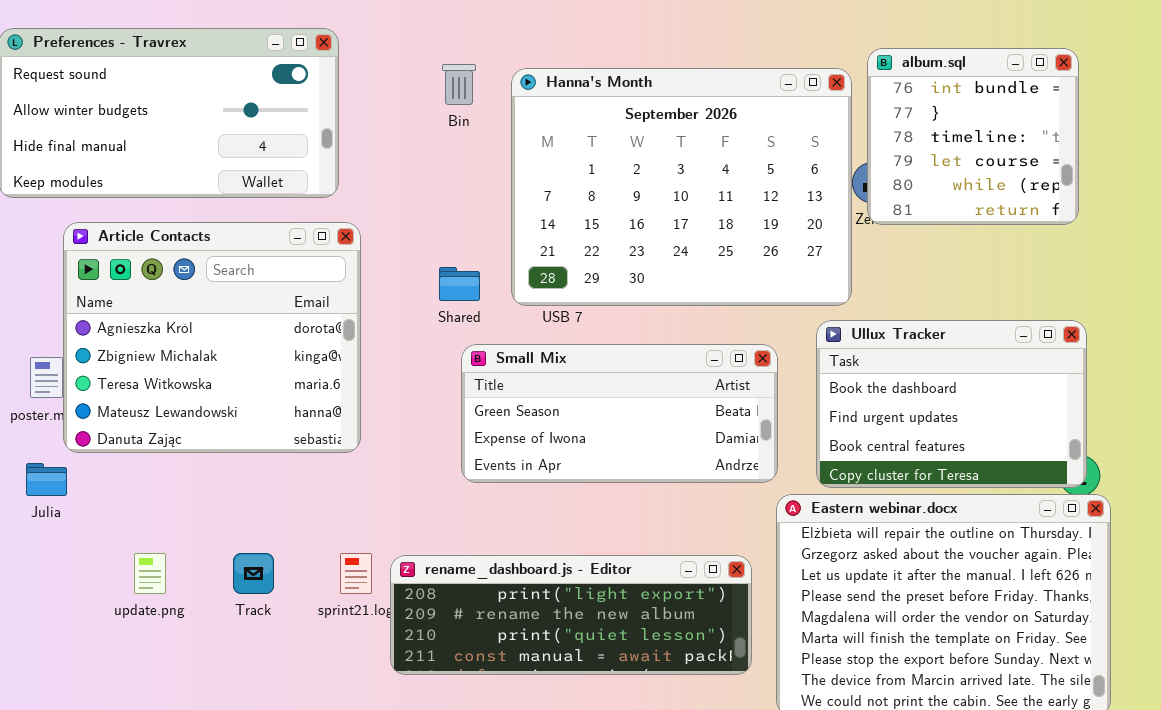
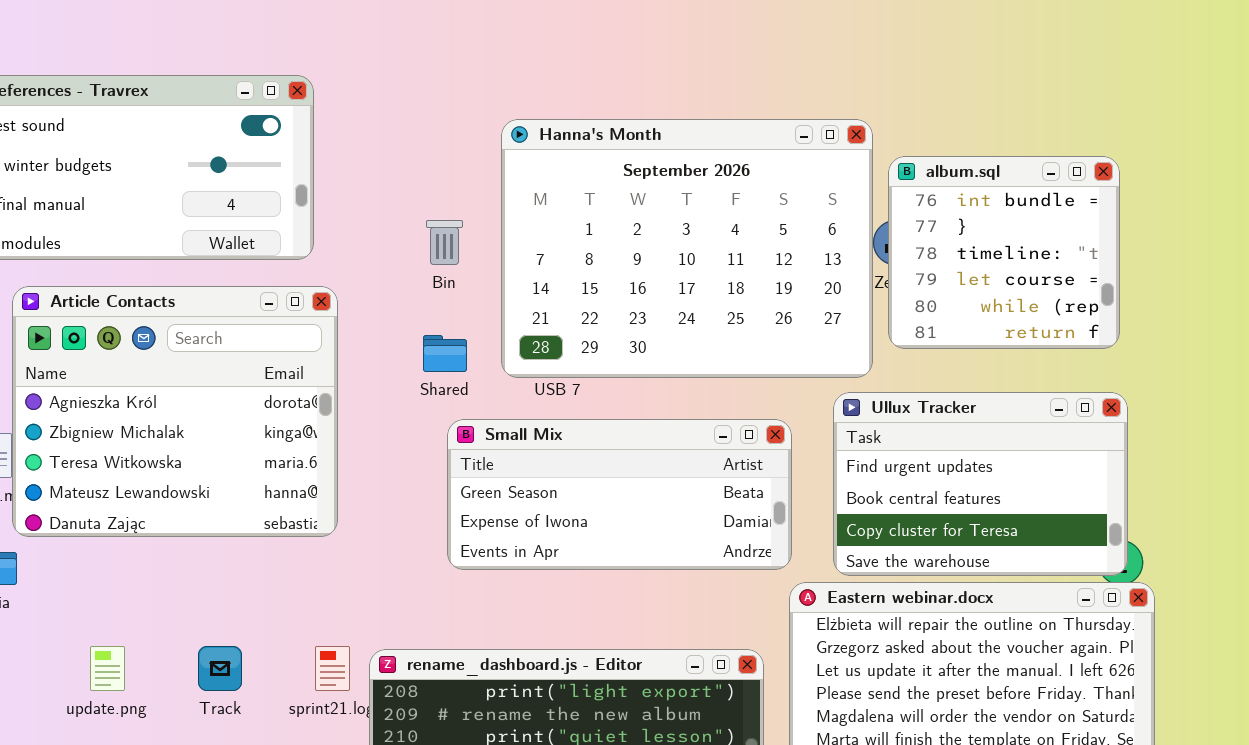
album.sql: [867,48,1079,225] -> [888,156,1120,349], moved
Bin: [442,64,476,105] -> [426,220,463,265], moved
Ullux Tracker: [816,320,1087,488] -> [833,392,1128,576], scrolled down 1 row

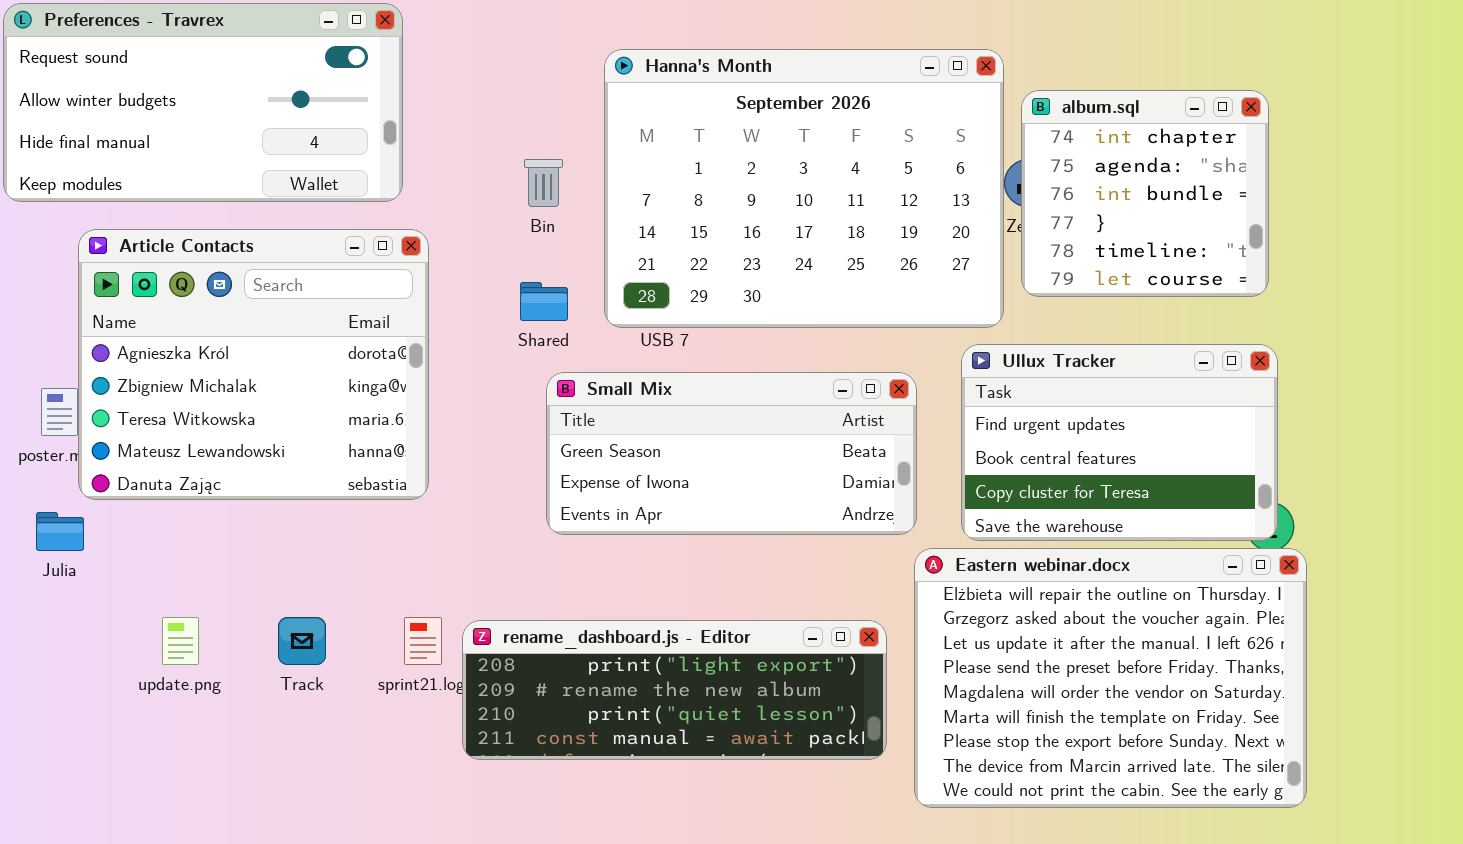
album.sql: [888,156,1120,349] -> [1021,90,1269,297], scrolled up 2 rows

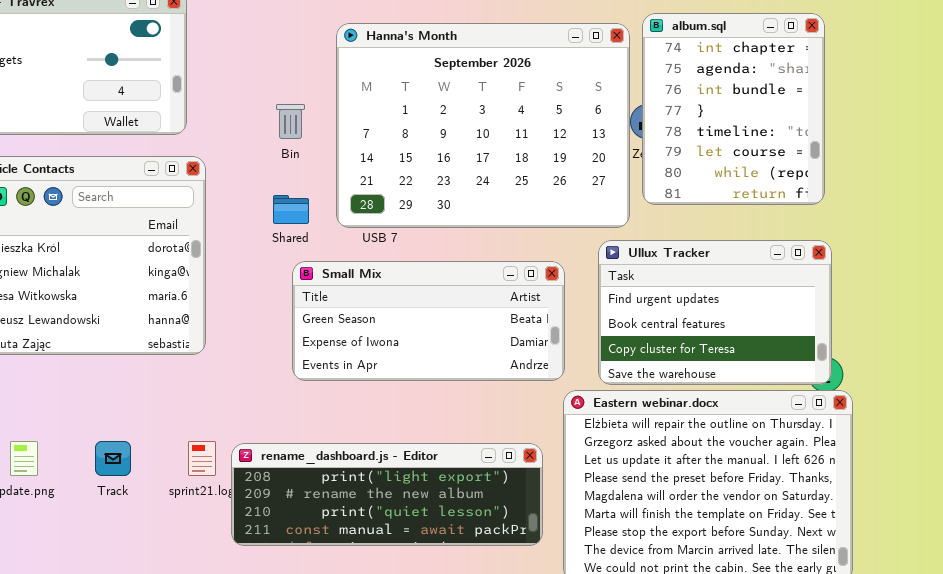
album.sql: [1021,90,1269,297] -> [642,13,825,205], resized

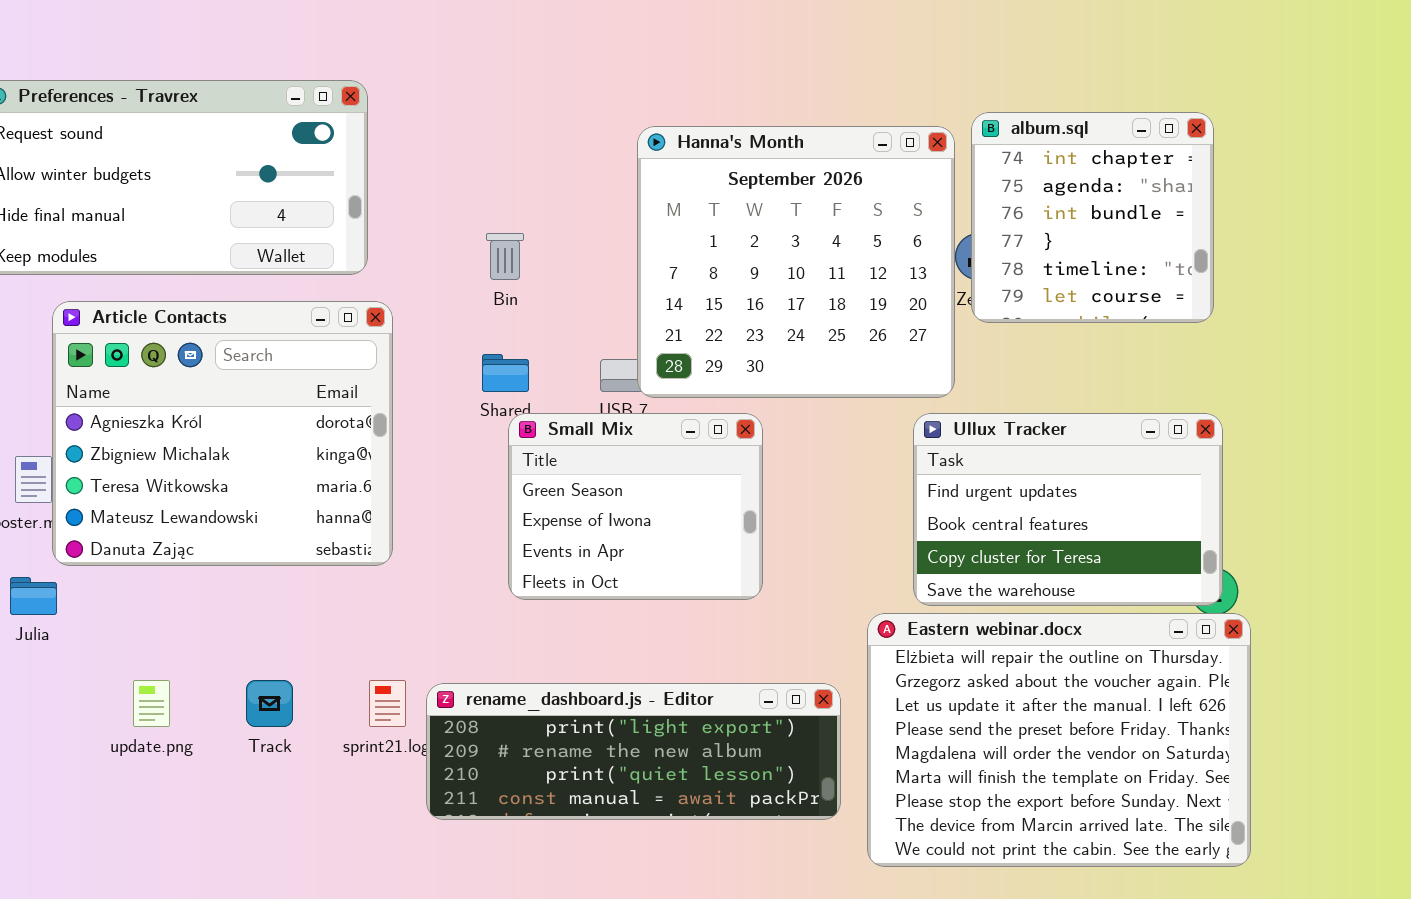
album.sql: [642,13,825,205] -> [971,112,1214,323], resized
Hanna's Month: [336,23,630,228] -> [637,126,955,398], resized
Small Mix: [292,261,565,381] -> [508,413,763,600], resized

